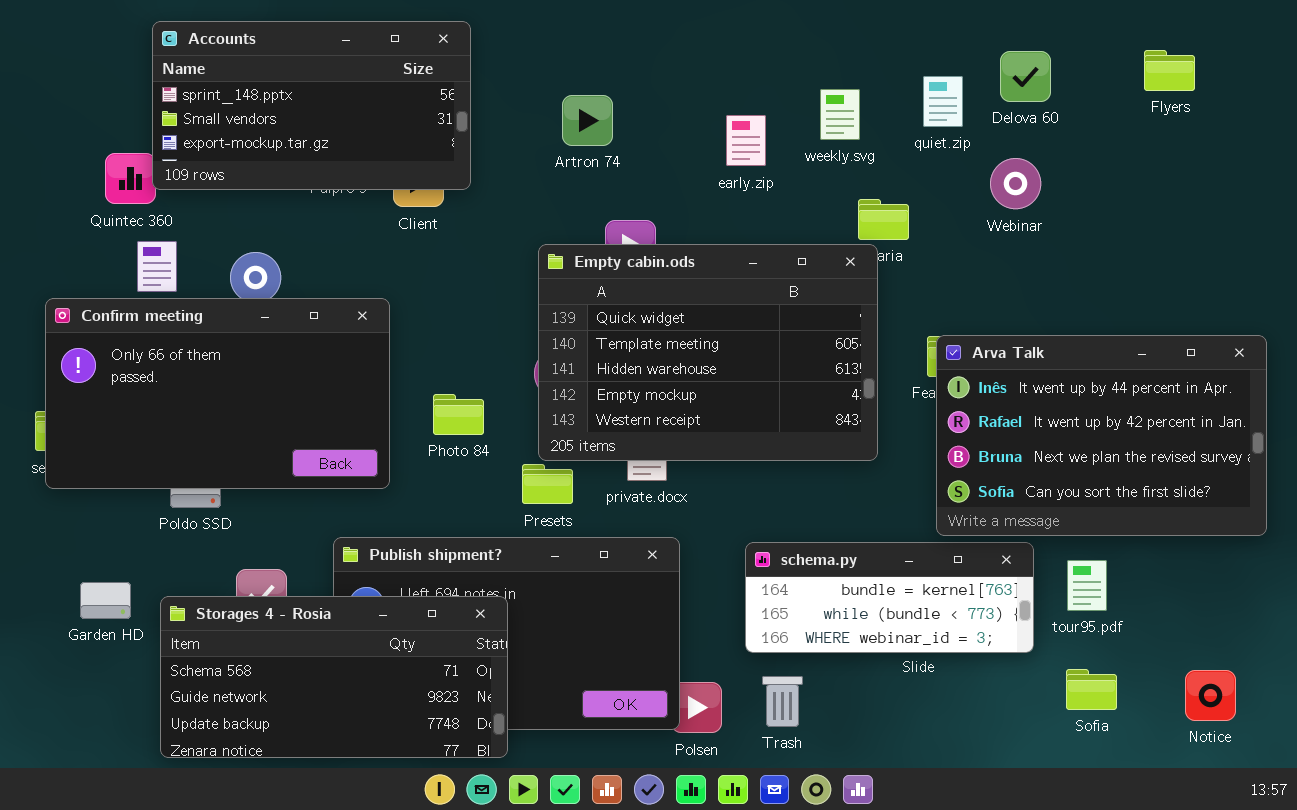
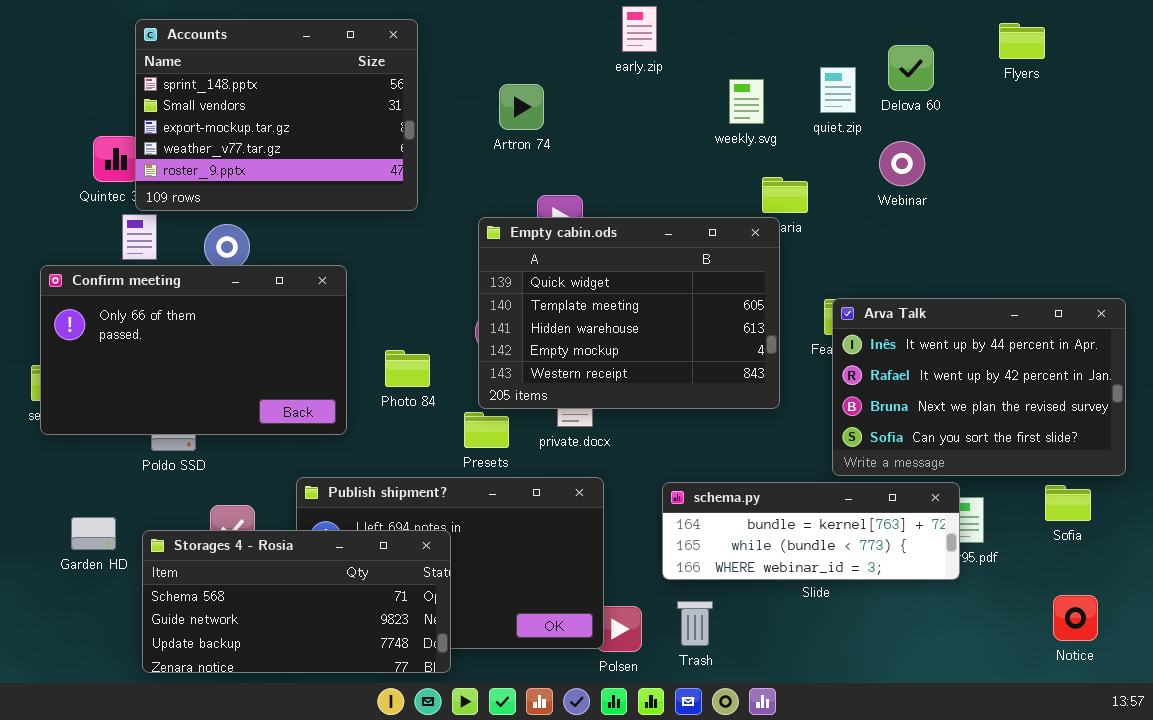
Accounts: [152,21,471,190] -> [135,19,418,211], resized
Flyers: [1144,50,1195,91] -> [999,23,1045,59], moved
early.zip: [726,115,766,166] -> [622,6,657,52], moved
schema.py: [745,542,1034,653] -> [662,482,960,580], resized
Sofia: [1066,669,1117,710] -> [1045,485,1091,521], moved

